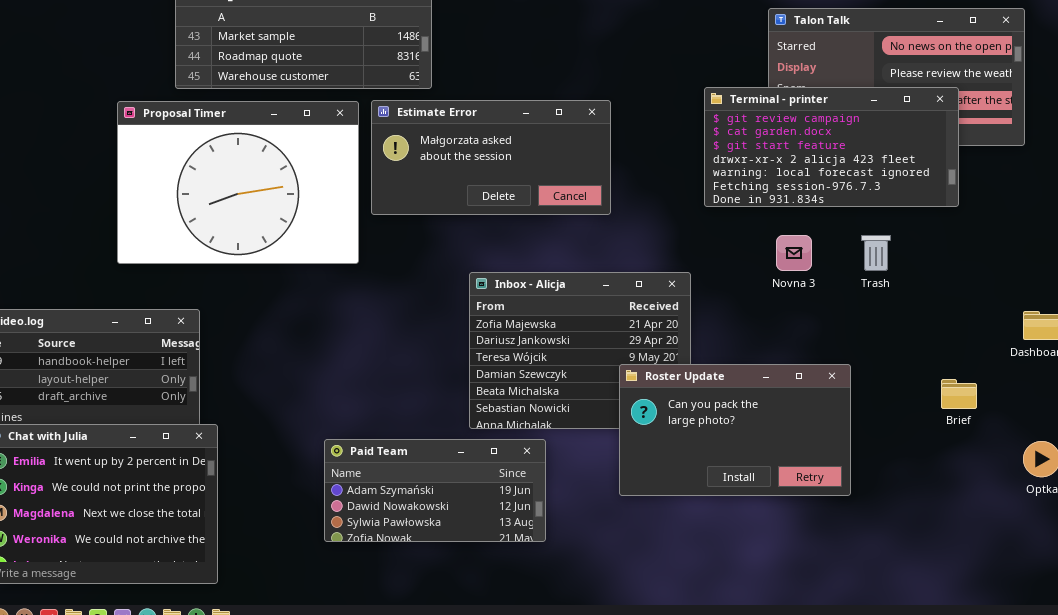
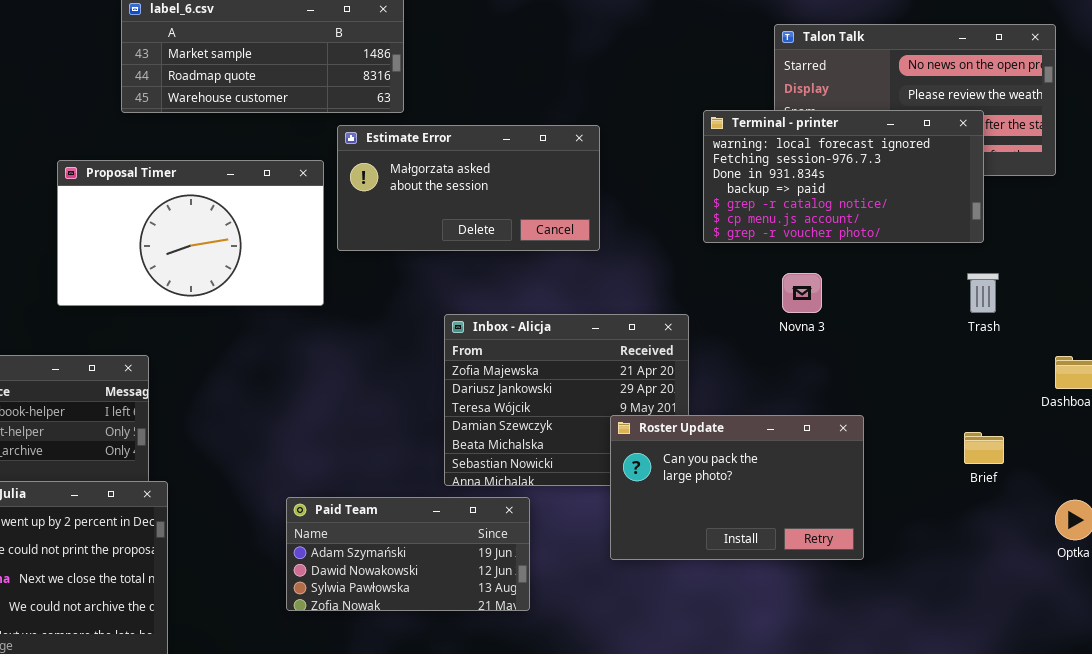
Terminal - printer: [704,87,959,207] -> [703,110,984,243], scrolled down 4 rows
Proposal Timer: [117,101,359,264] -> [57,160,324,306], resized
Trash: [861,235,891,271] -> [967,273,999,313], moved

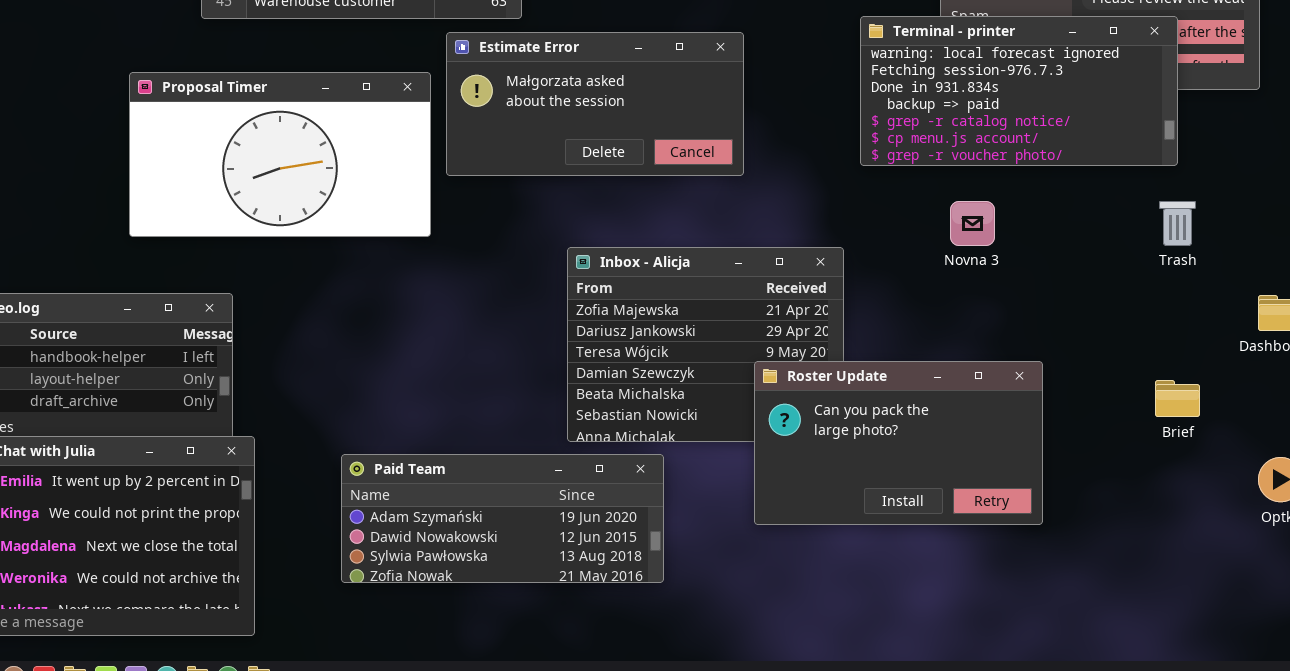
Paid Team: [286,497,530,611] -> [341,454,664,583], resized

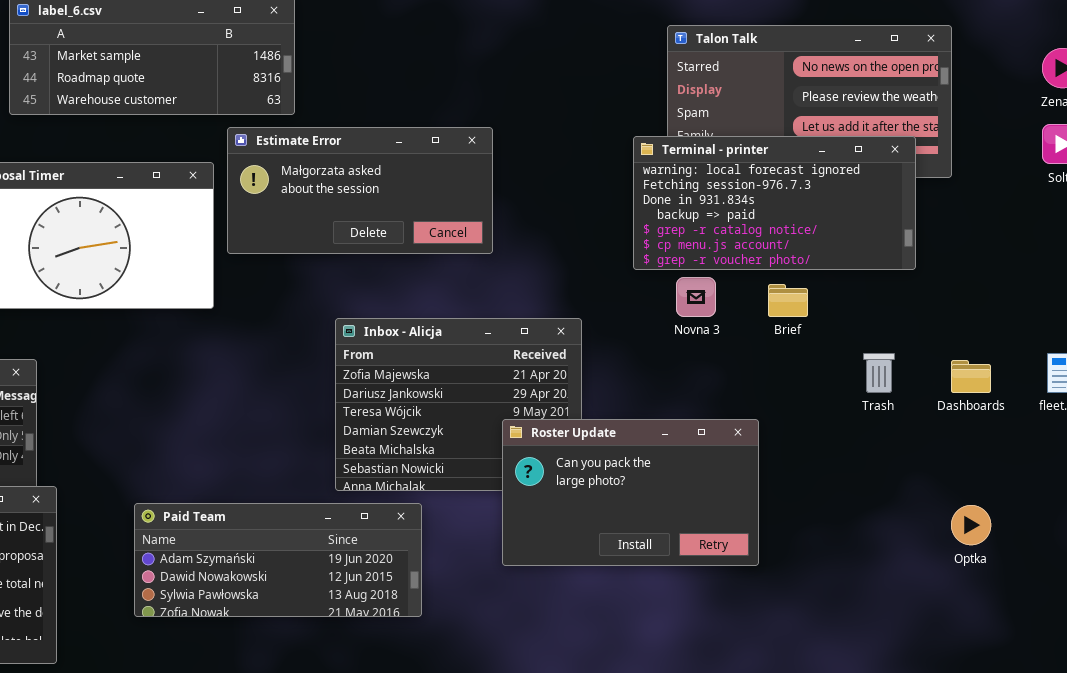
Terminal - printer: [860,16,1178,166] -> [633,136,916,270], moved
Trash: [1159,201,1196,246] -> [863,353,895,393], moved
Brief: [1155,380,1200,417] -> [768,284,808,317], moved

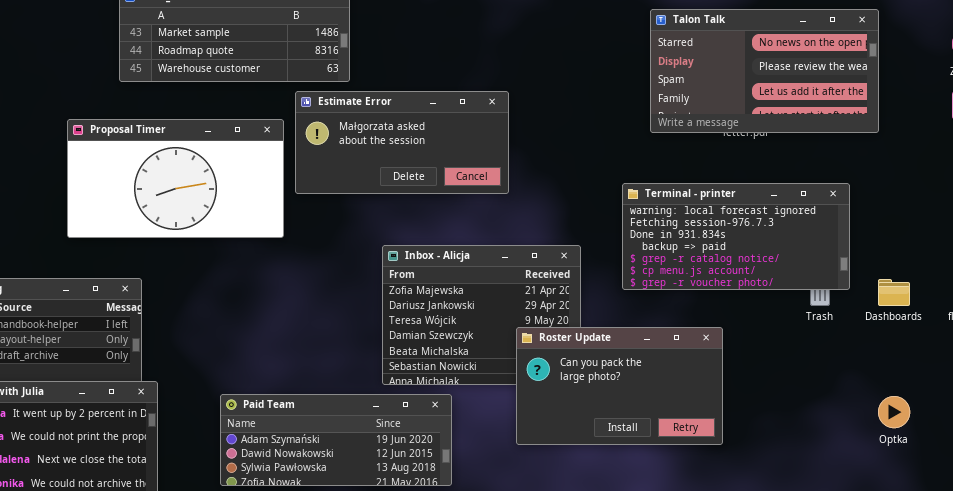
Terminal - printer: [633,136,916,270] -> [622,183,850,290], moved

